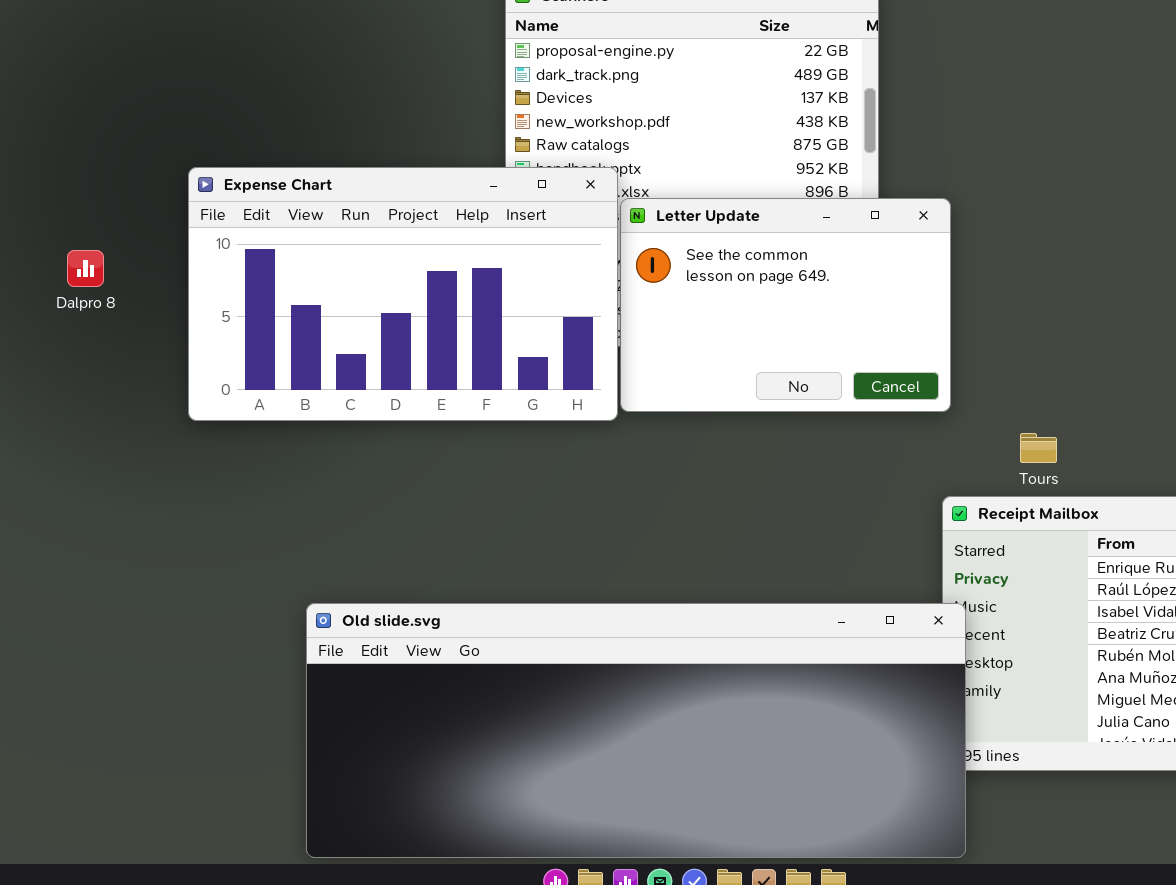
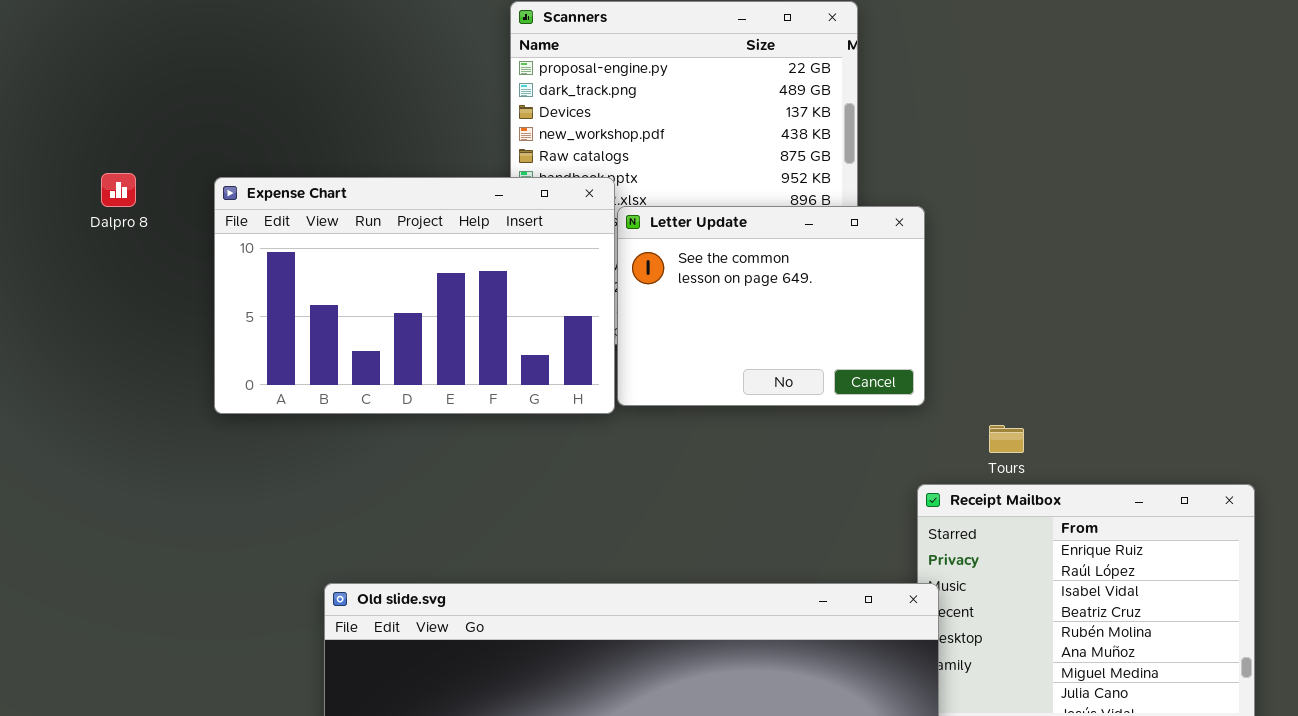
Dalpro 8: [67,250,104,287] -> [101,173,136,207], moved

